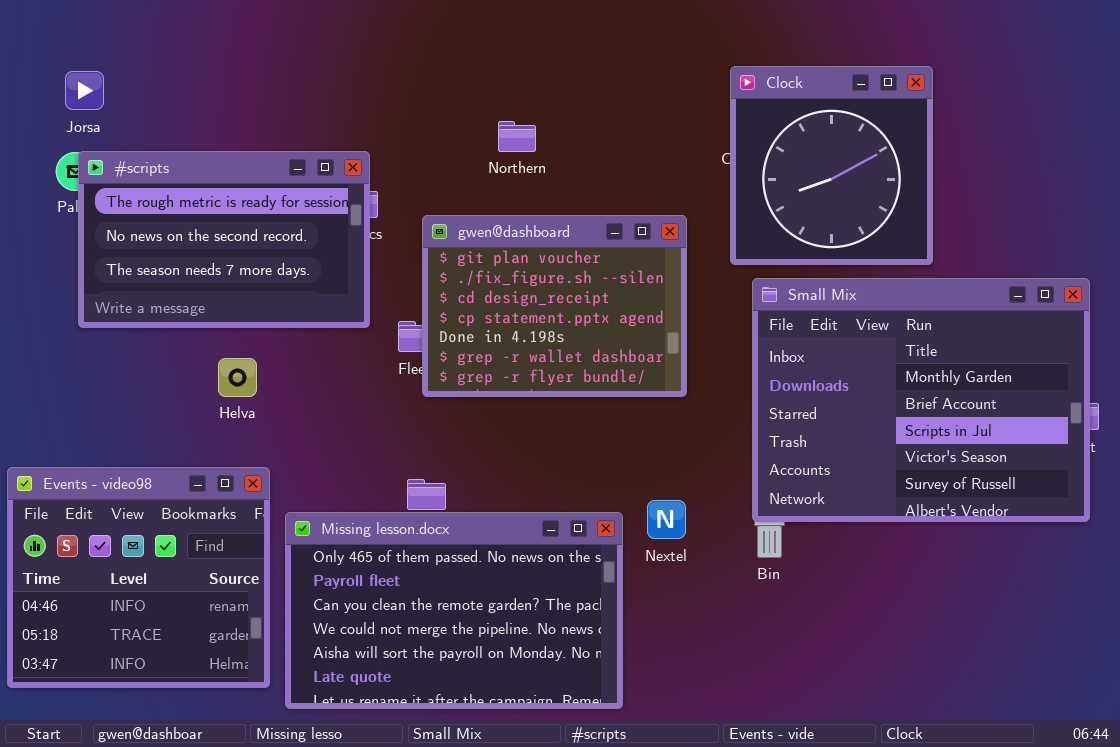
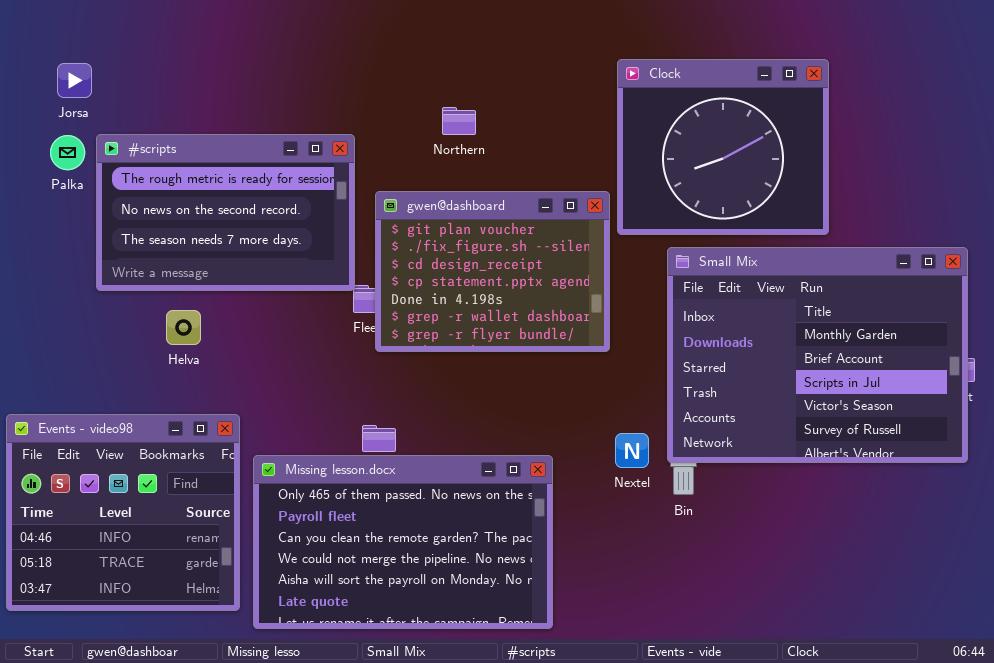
Clock: [730,66,933,265] -> [617,59,829,235], resized
#scripts: [78,151,370,328] -> [96,134,355,291], moved
Helva: [218,358,257,397] -> [166,310,201,345], moved
Nextel: [647,500,686,539] -> [615,433,649,468], moved

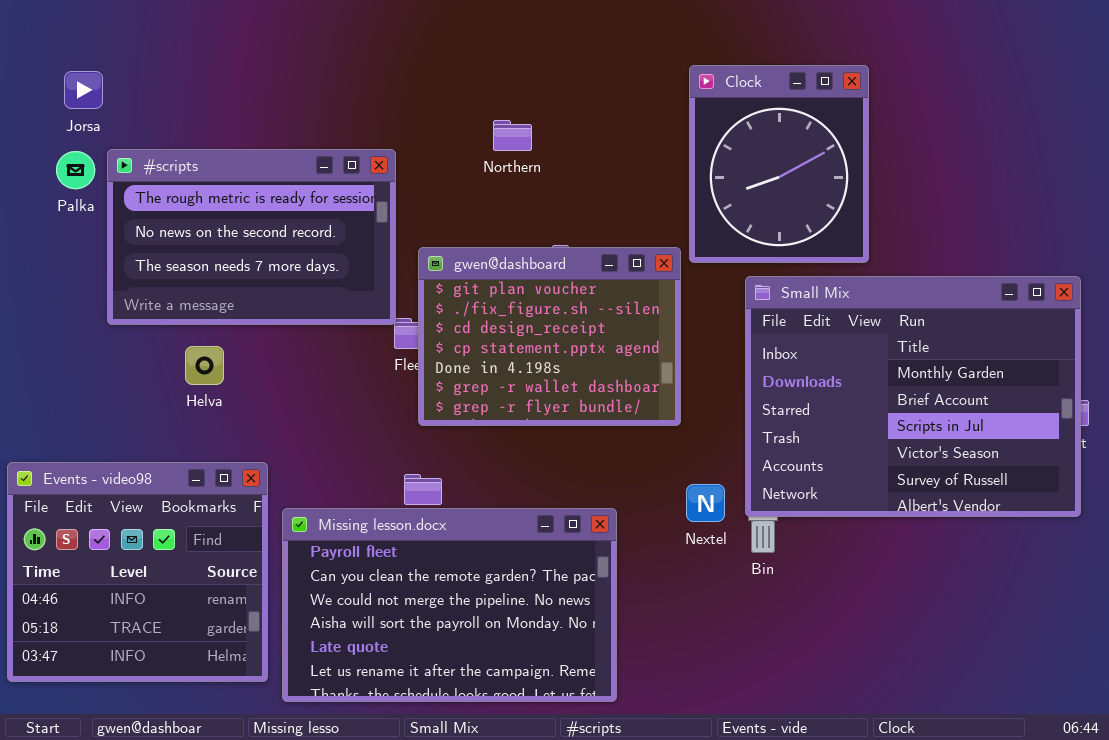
Clock: [617,59,829,235] -> [689,65,869,263], resized
gwen@dashboard: [375,191,610,352] -> [418,247,681,426], moved
Missing lesson.docx: [253,455,553,629] -> [282,508,617,702], scrolled down 1 row

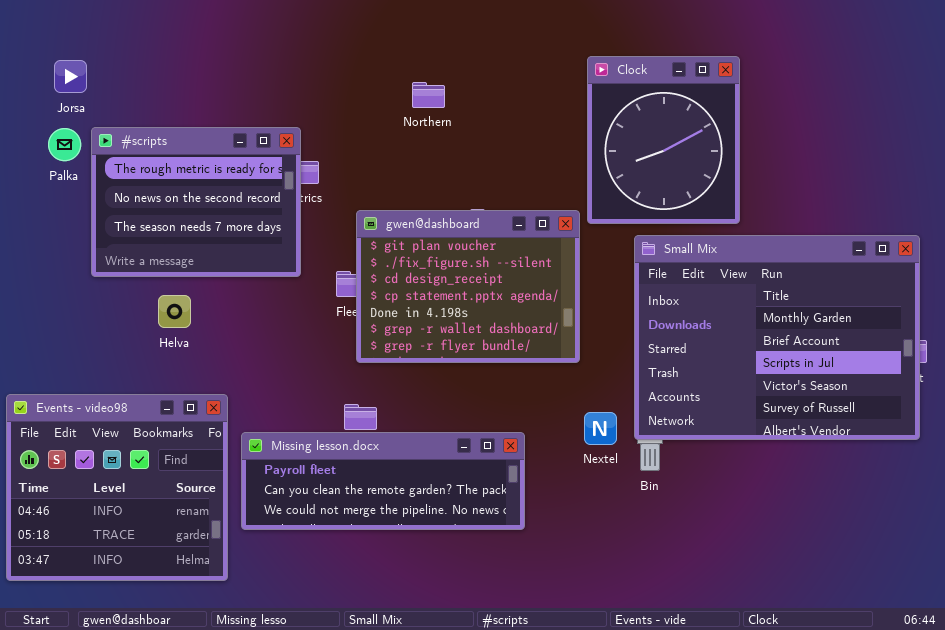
Northern: [493,120,532,151] -> [412,82,445,108], moved
#scripts: [107,149,396,325] -> [91,127,301,277], resized
Missing lesson.docx: [282,508,617,702] -> [241,432,525,530], resized

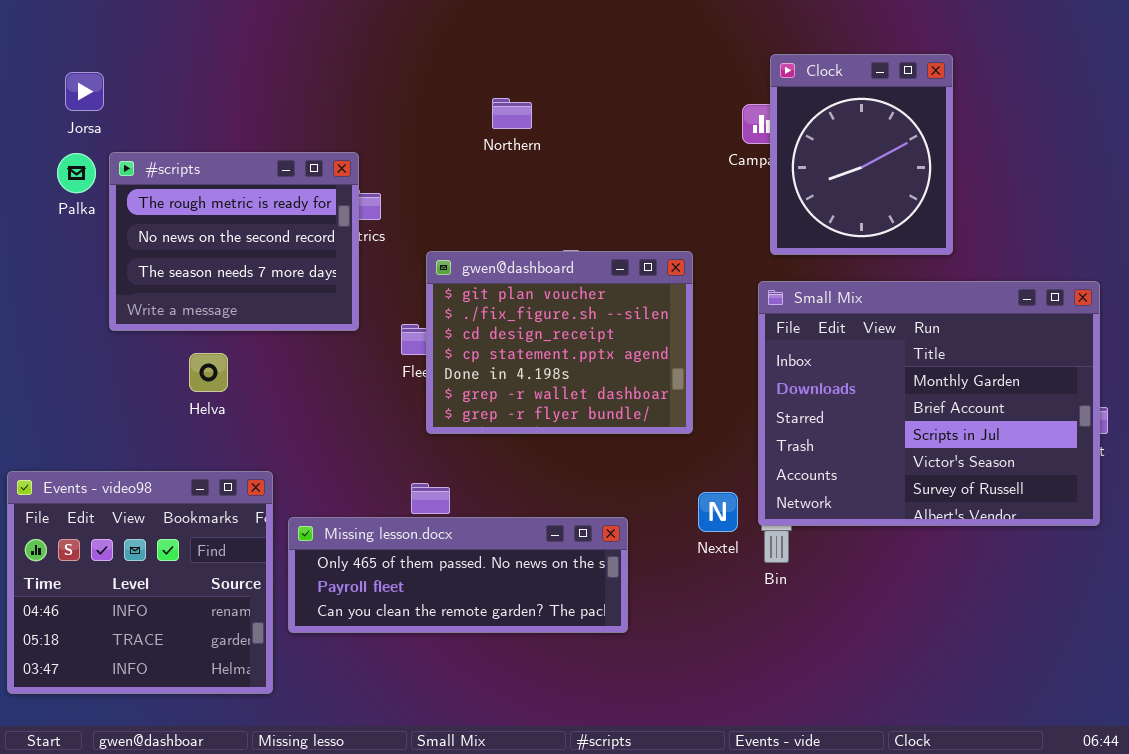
Clock: [587,56,740,224] -> [770,54,953,255], moved
Missing lesson.docx: [241,432,525,530] -> [288,517,628,633], scrolled up 1 row

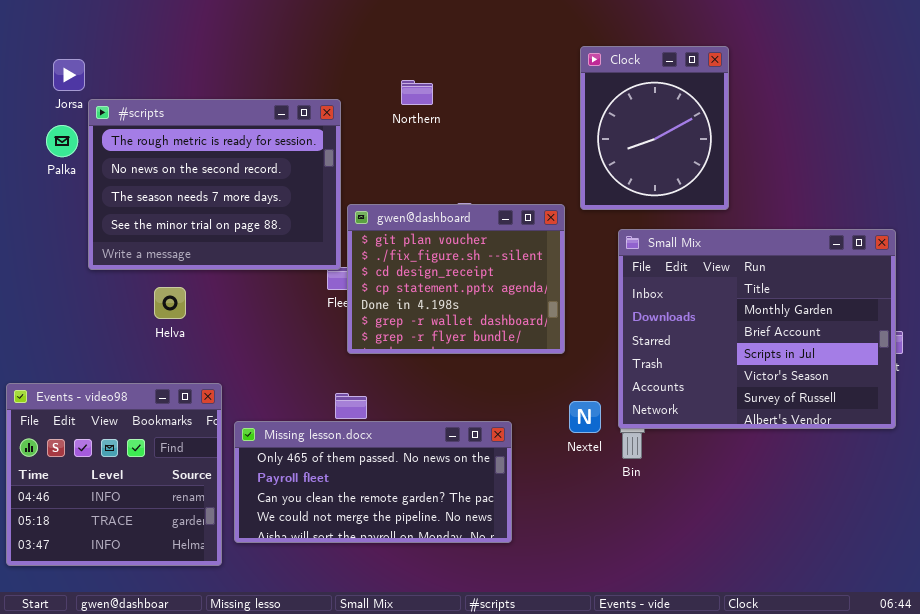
Clock: [770,54,953,255] -> [580,46,729,210], moved
#scripts: [109,152,359,331] -> [88,99,341,270], resized
Missing lesson.docx: [288,517,628,633] -> [234,421,512,543], resized

